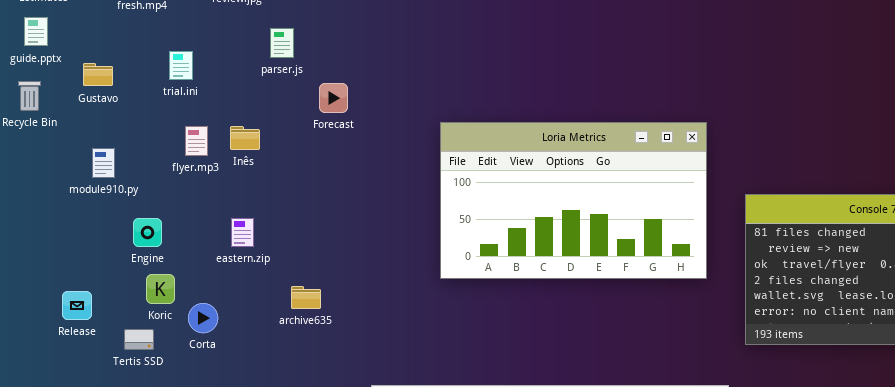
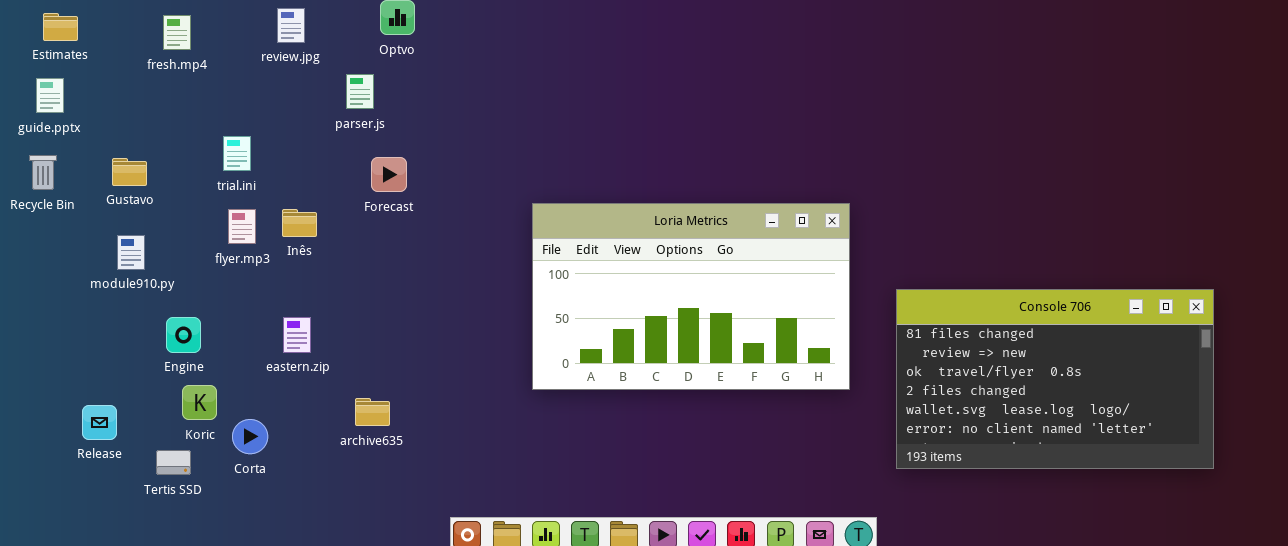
parser.js: [270,28,294,58] -> [346,74,374,109], moved
trial.ini: [169,51,193,80] -> [223,136,251,171], moved
Gustavo: [83,63,113,86] -> [112,158,147,186], moved
Forecast: [319,83,348,113] -> [371,157,407,192], moved

